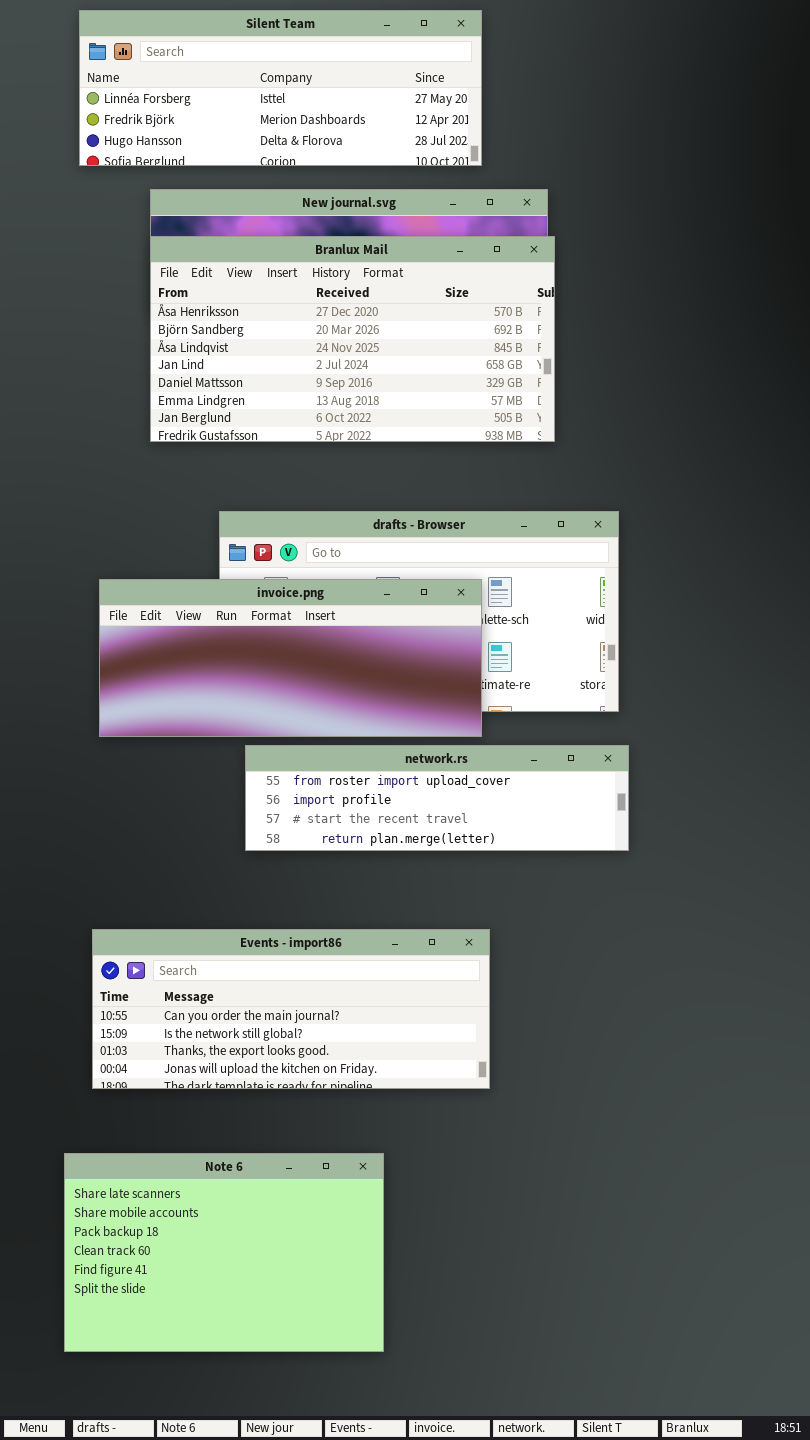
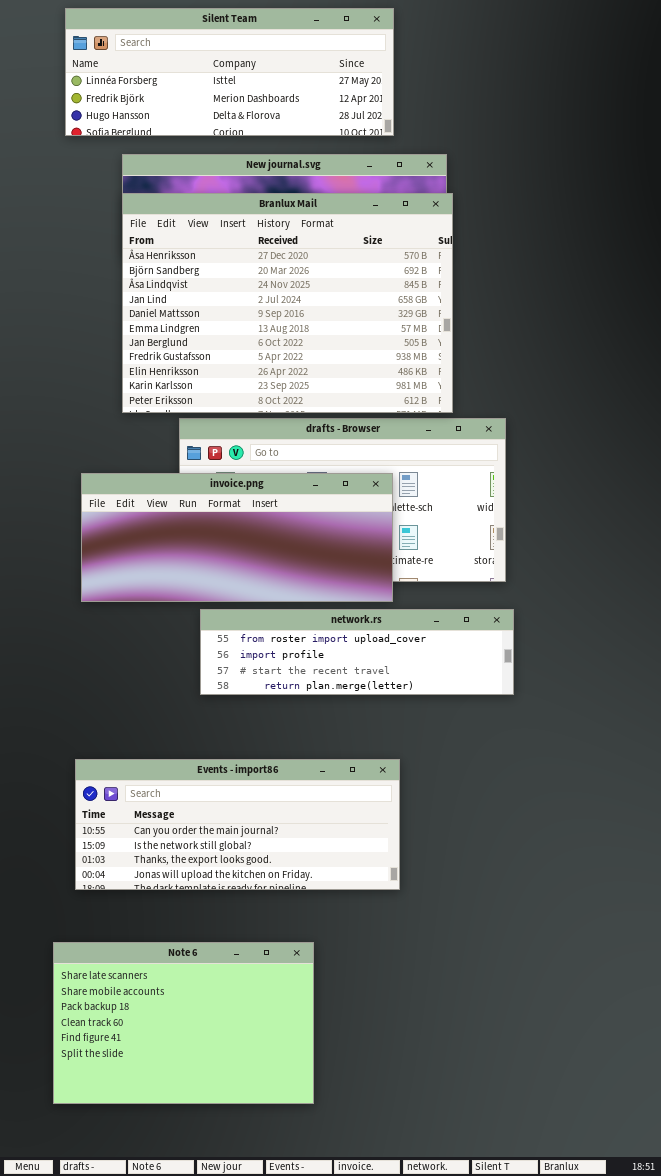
Branlux Mail: [150,236,555,442] -> [122,193,453,413], resized

